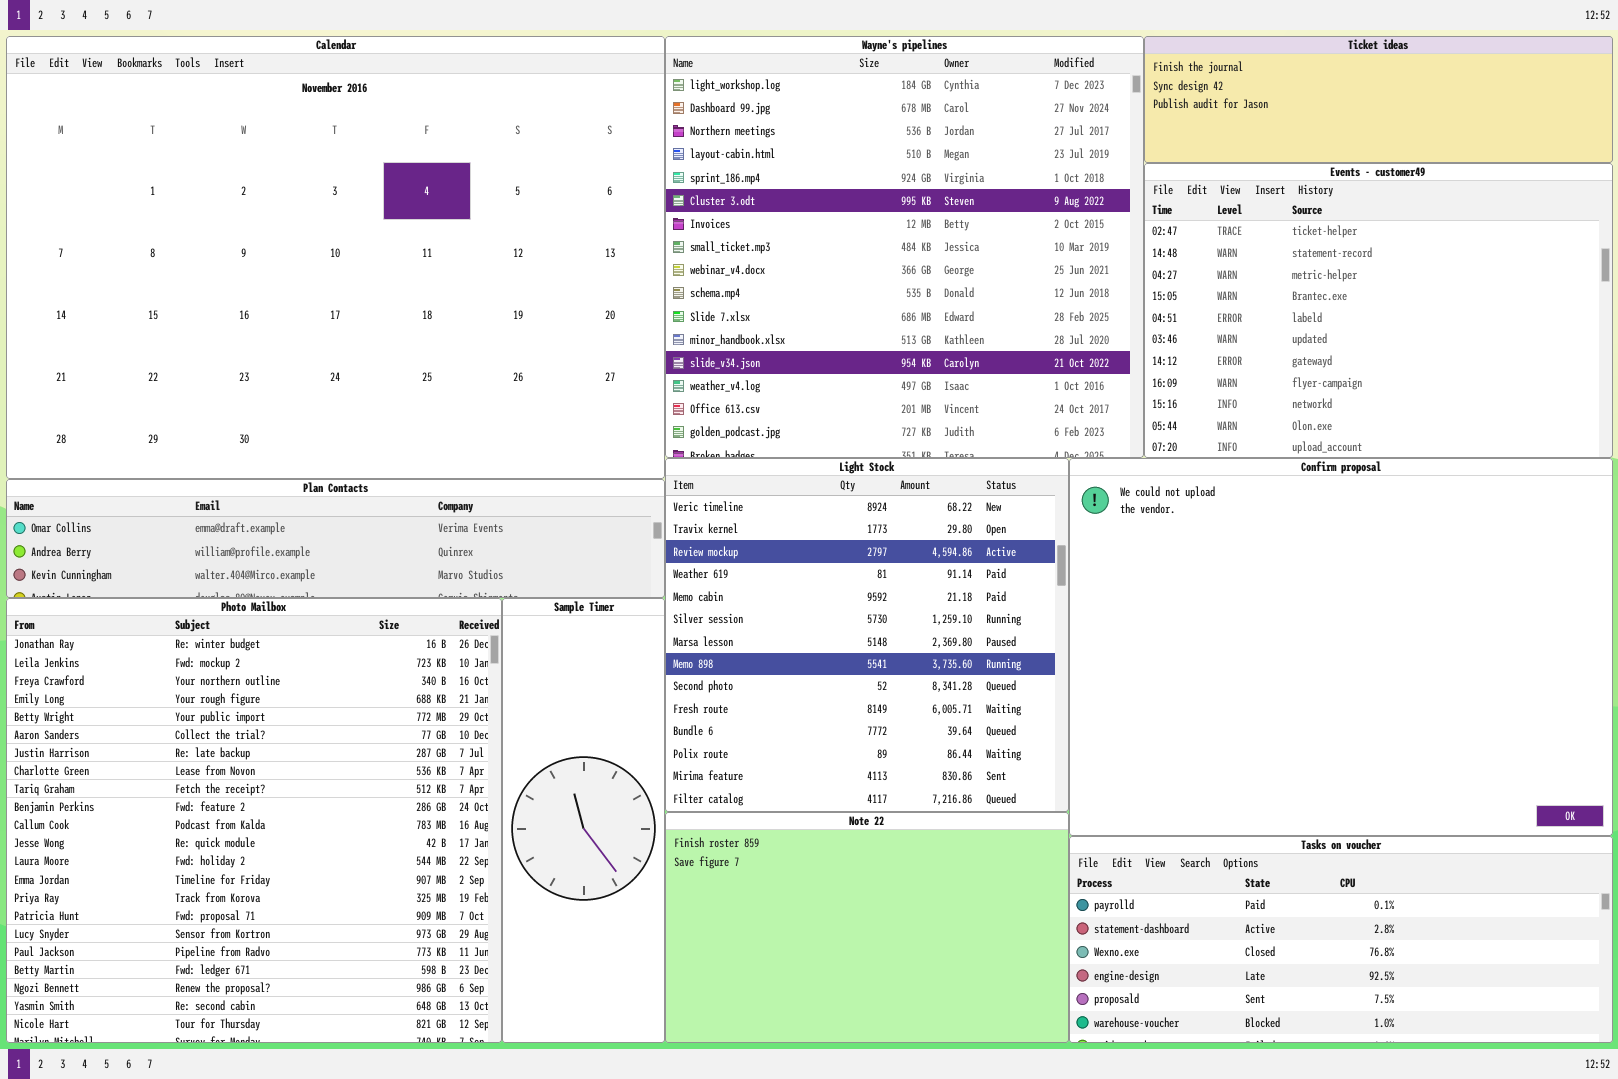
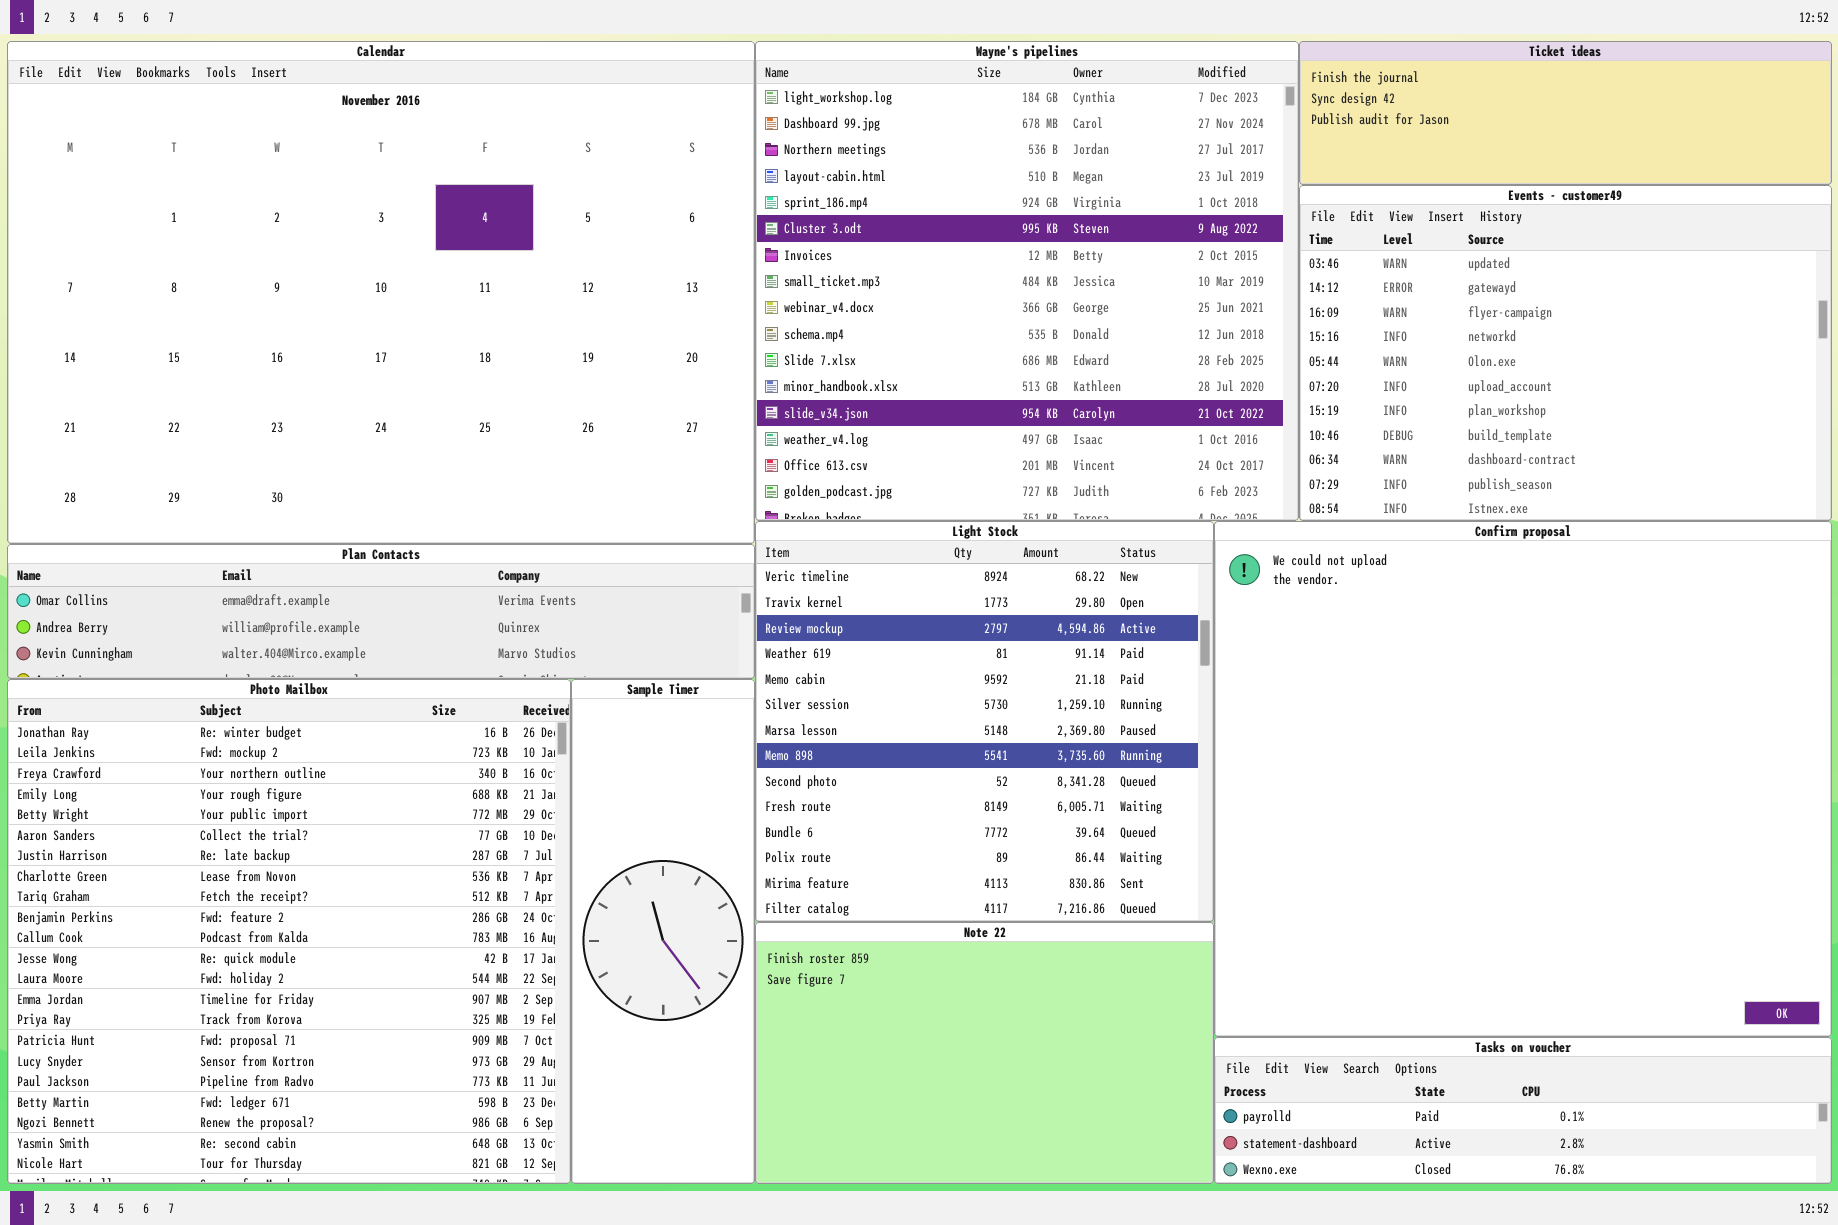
Events - customer49: [1144,163,1613,458] -> [1299,185,1832,521], scrolled down 5 rows
Confirm proposal: [1069,458,1613,836] -> [1214,521,1832,1037], resized
Tasks on voucher: [1069,836,1613,1043] -> [1214,1037,1832,1184], resized

